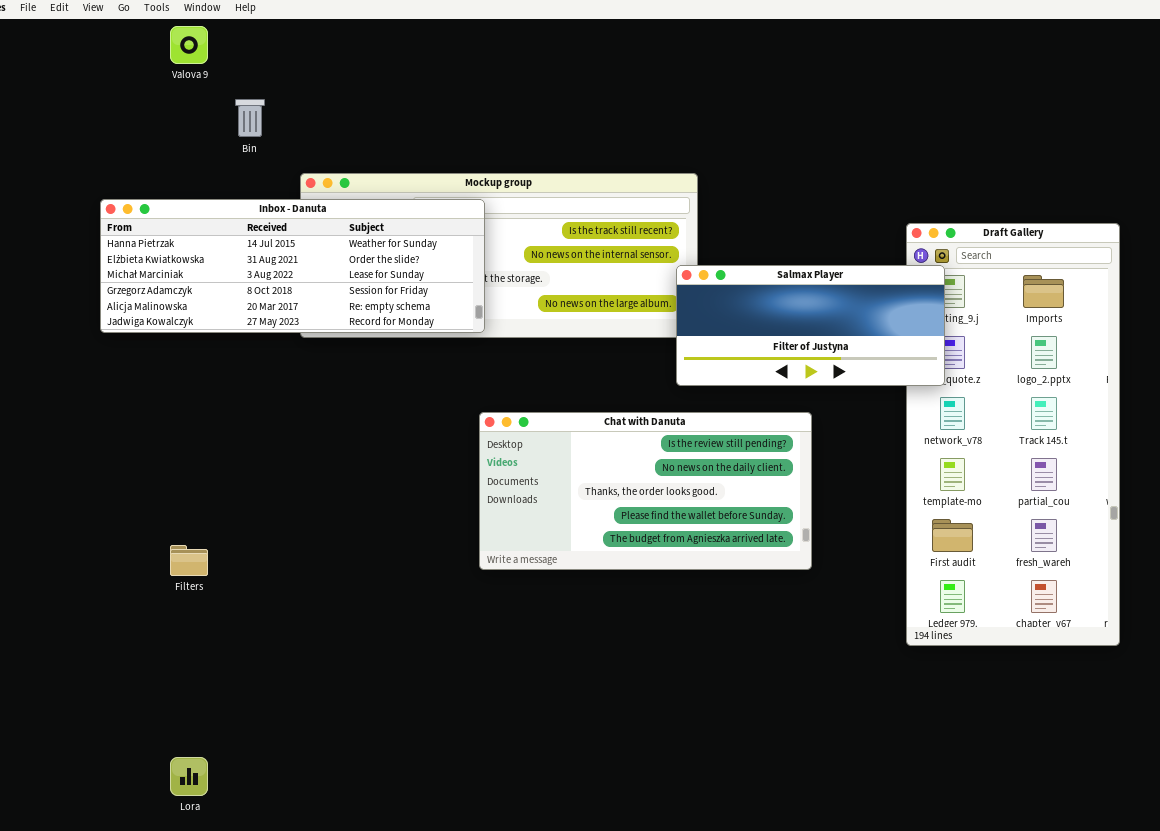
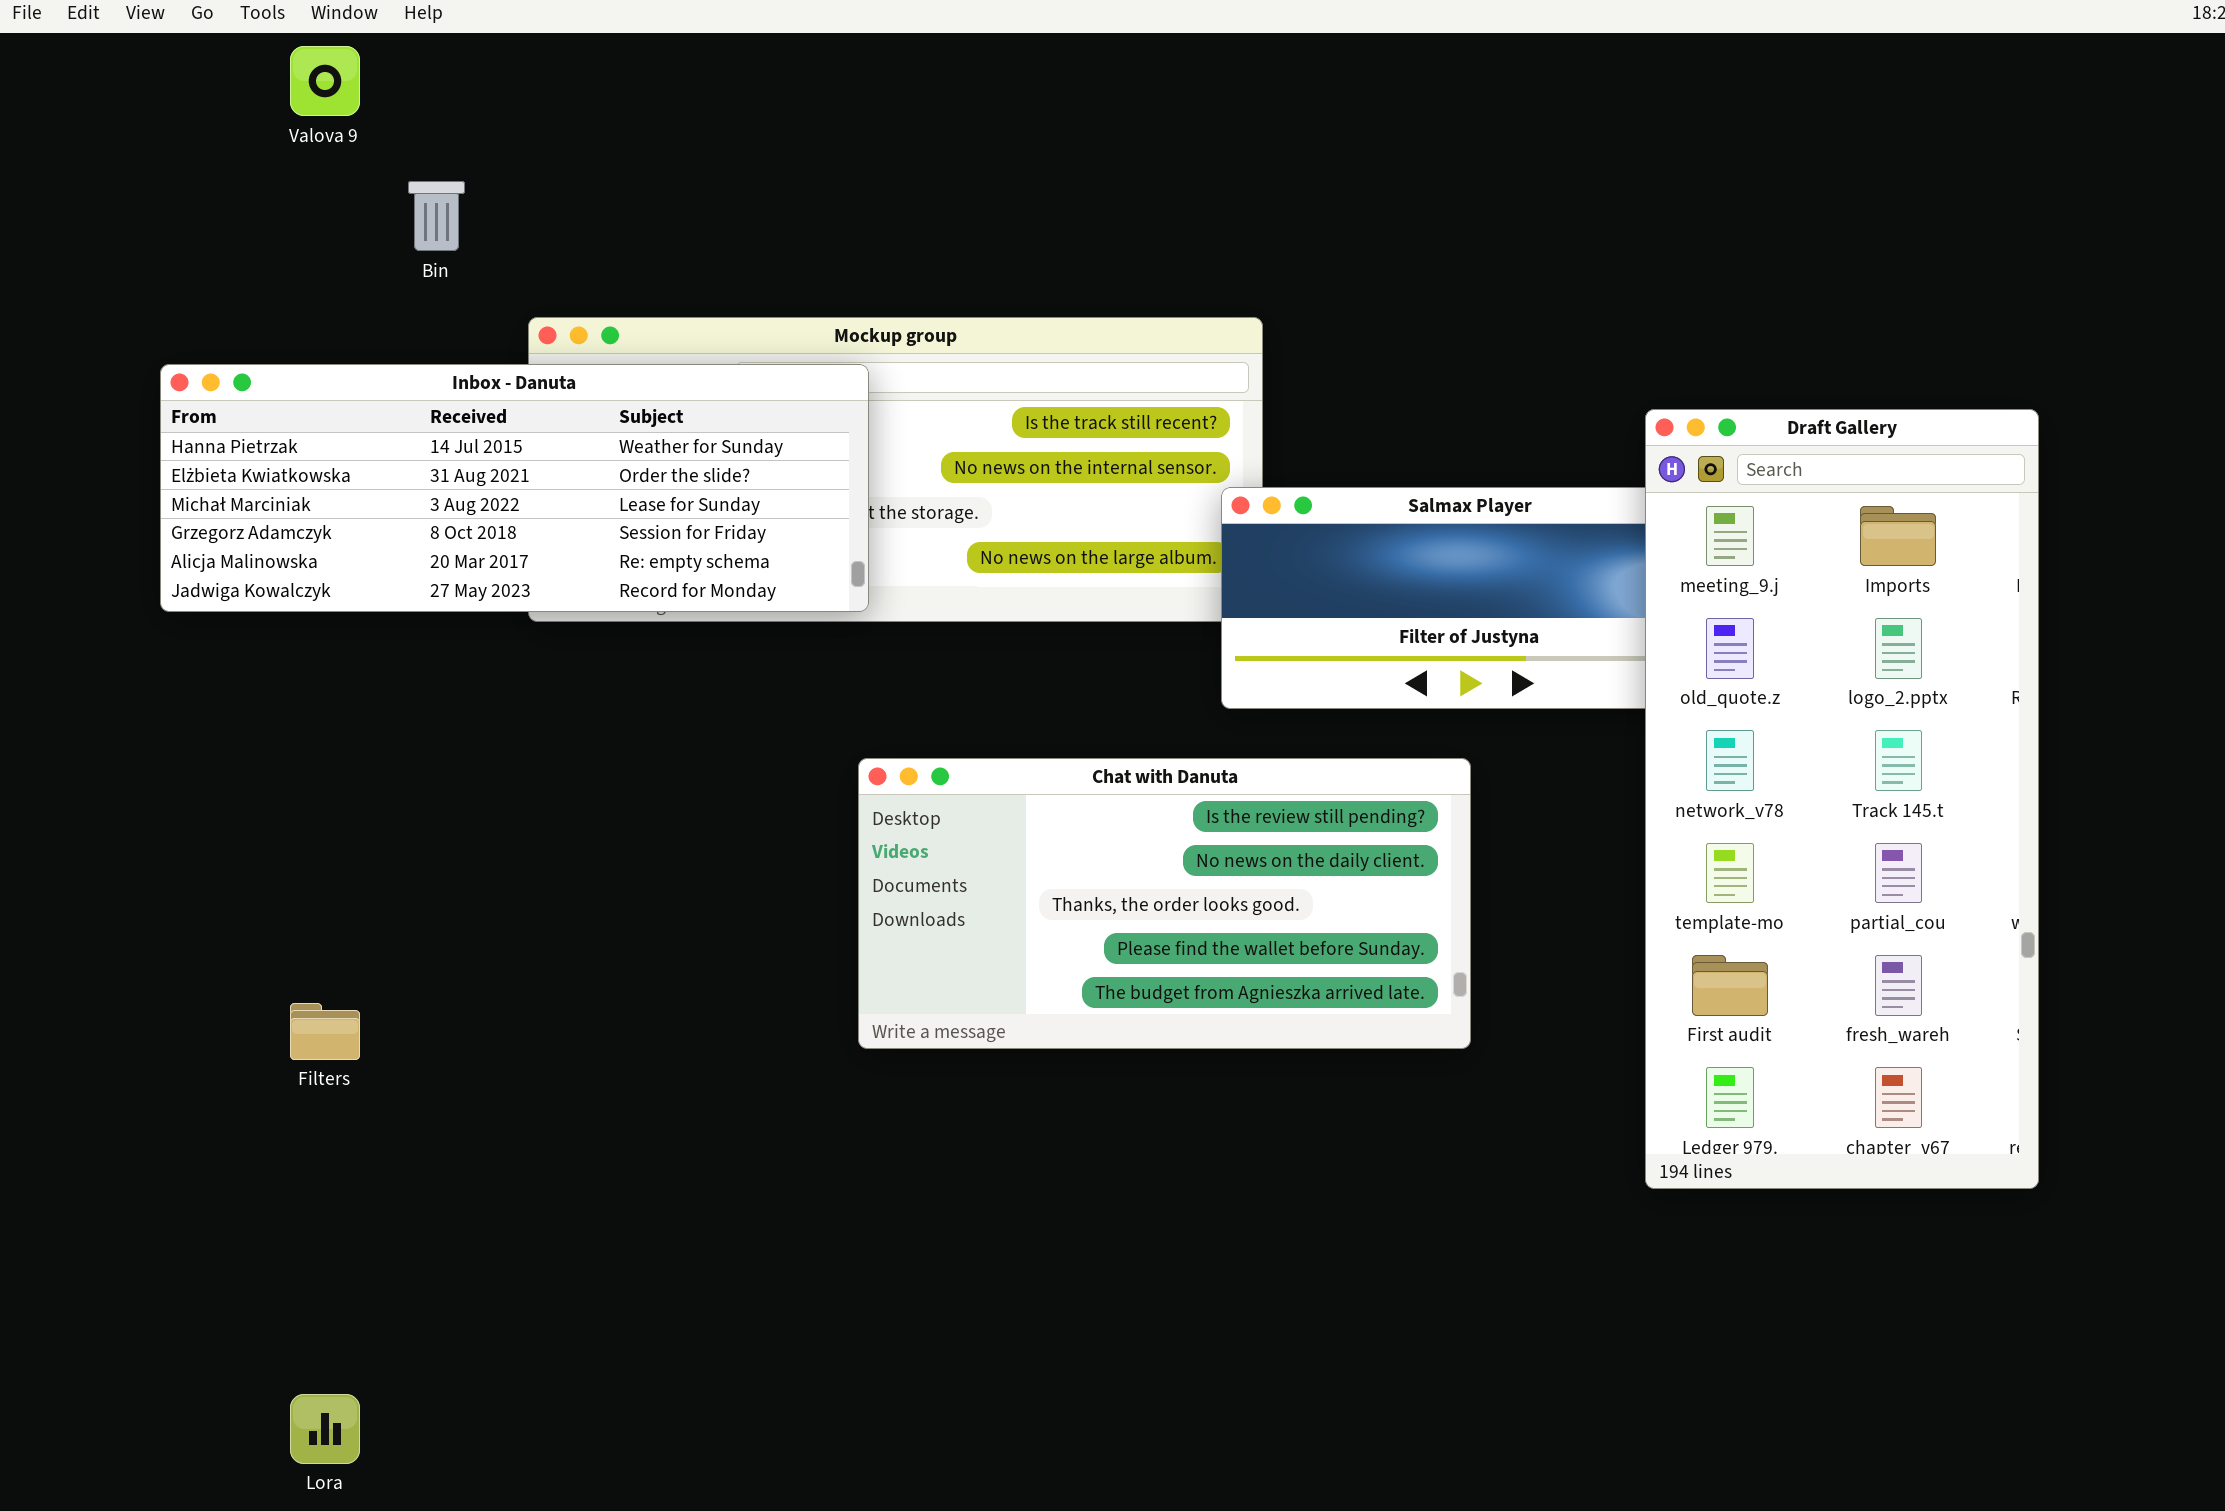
Draft Gallery: [906,223,1120,646] -> [1645,409,2039,1189], raised

